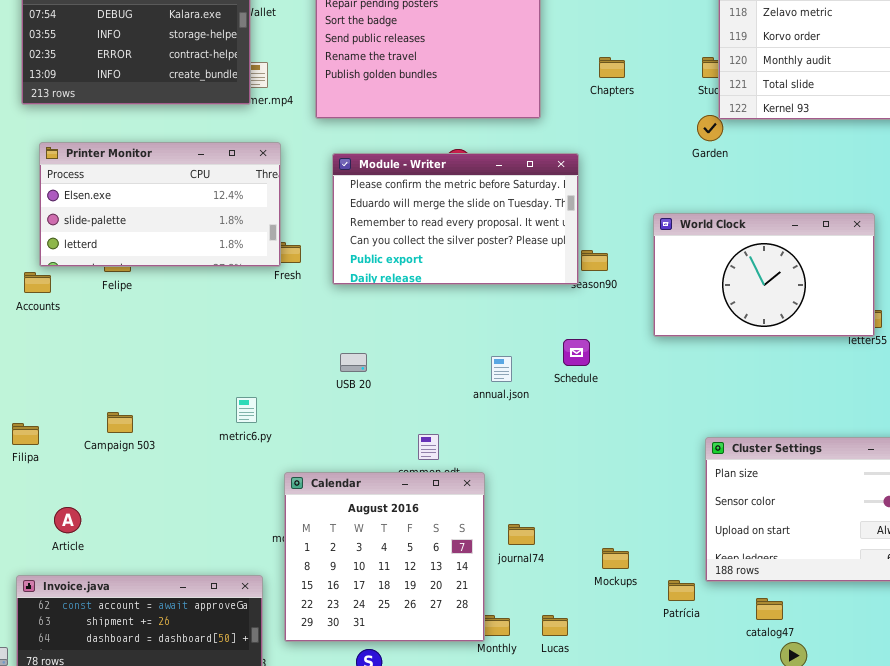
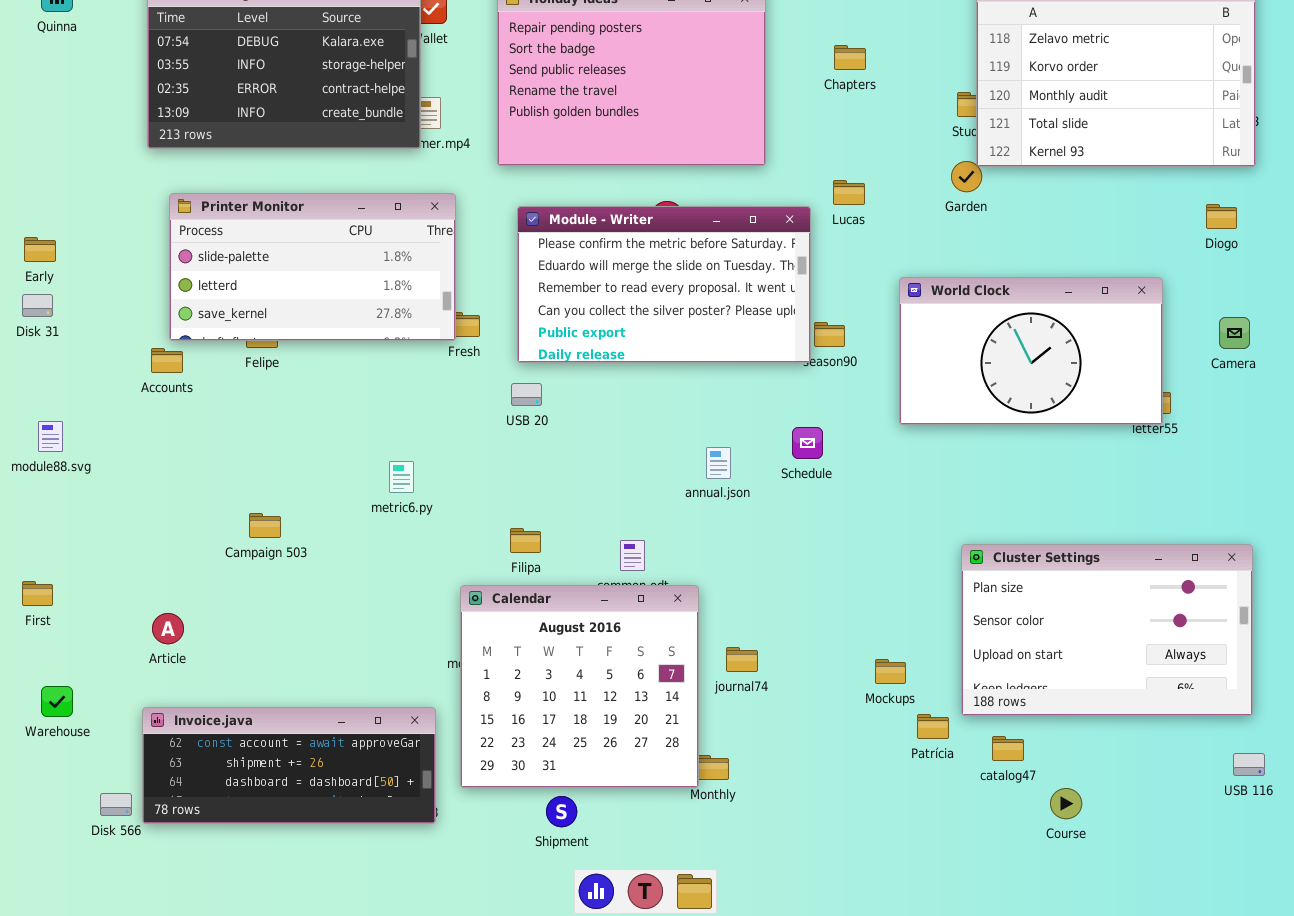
Chapters: [599,57,625,78] -> [834,45,866,70], moved
Printer Monitor: [39,142,281,267] -> [169,193,456,341], scrolled down 1 row
USB 20: [340,353,367,372] -> [511,383,542,406], moved
metric6.py: [236,397,257,423] -> [389,461,414,493], moved
Filipa: [12,423,39,445] -> [510,528,541,553], moved
Article: [54,507,81,533] -> [152,613,184,644], moved
Mockups: [602,548,629,569] -> [875,659,906,684], moved
catalog47: [756,598,783,620] -> [992,736,1024,761], moved
Lucas: [542,615,568,636] -> [833,180,865,205], moved

